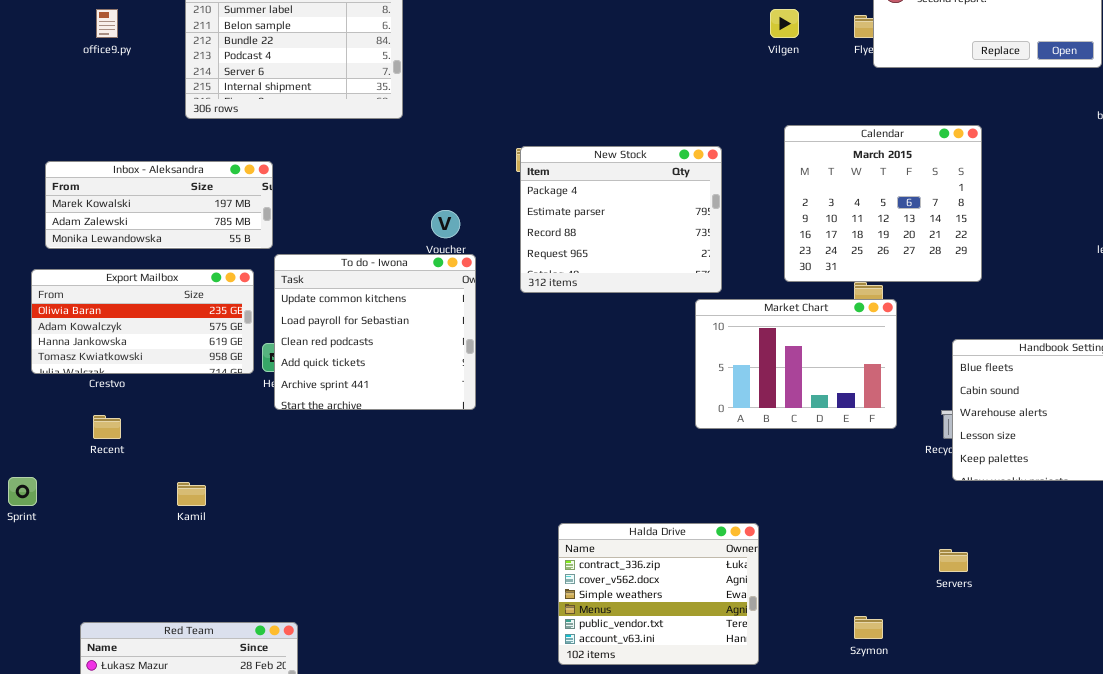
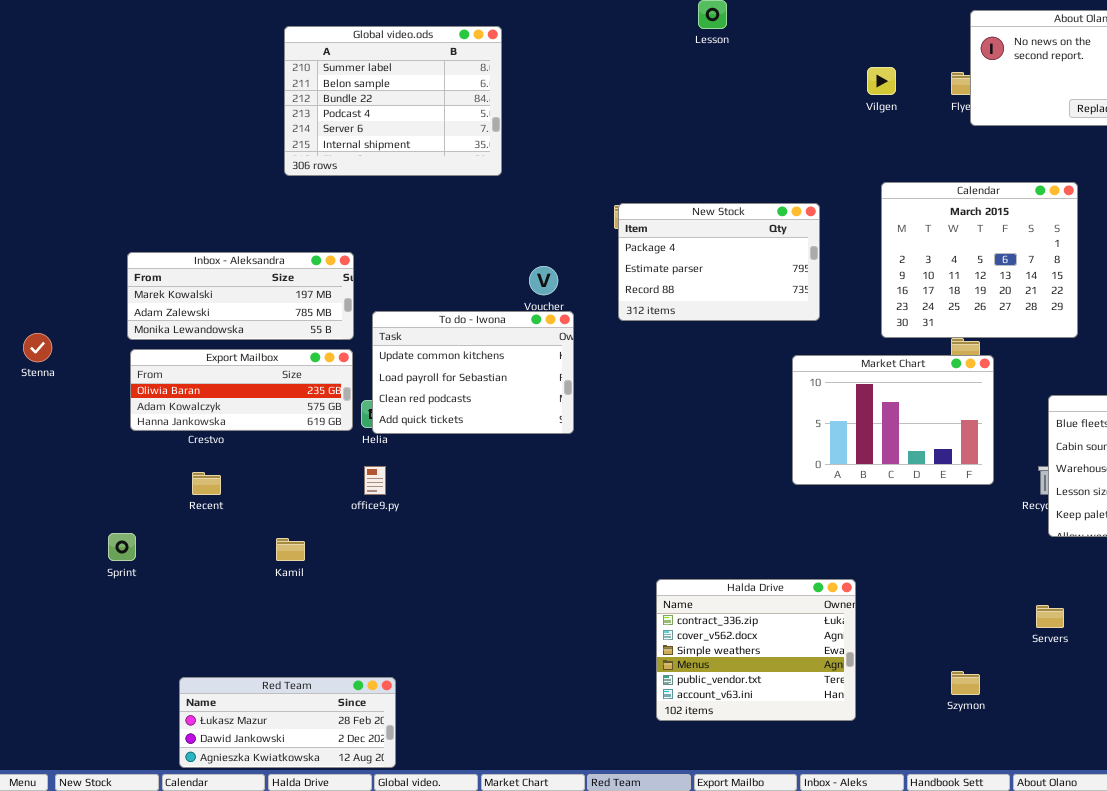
office9.py: [96,9,118,38] -> [364,466,386,495], moved
New Stock: [520,146,722,293] -> [618,203,820,321], resized
Inbox - Aleksandra: [45,161,273,249] -> [127,252,354,340], moved
To do - Iwona: [274,254,476,410] -> [372,311,574,434], resized
Export Mailbox: [31,269,254,374] -> [130,349,353,431], resized

